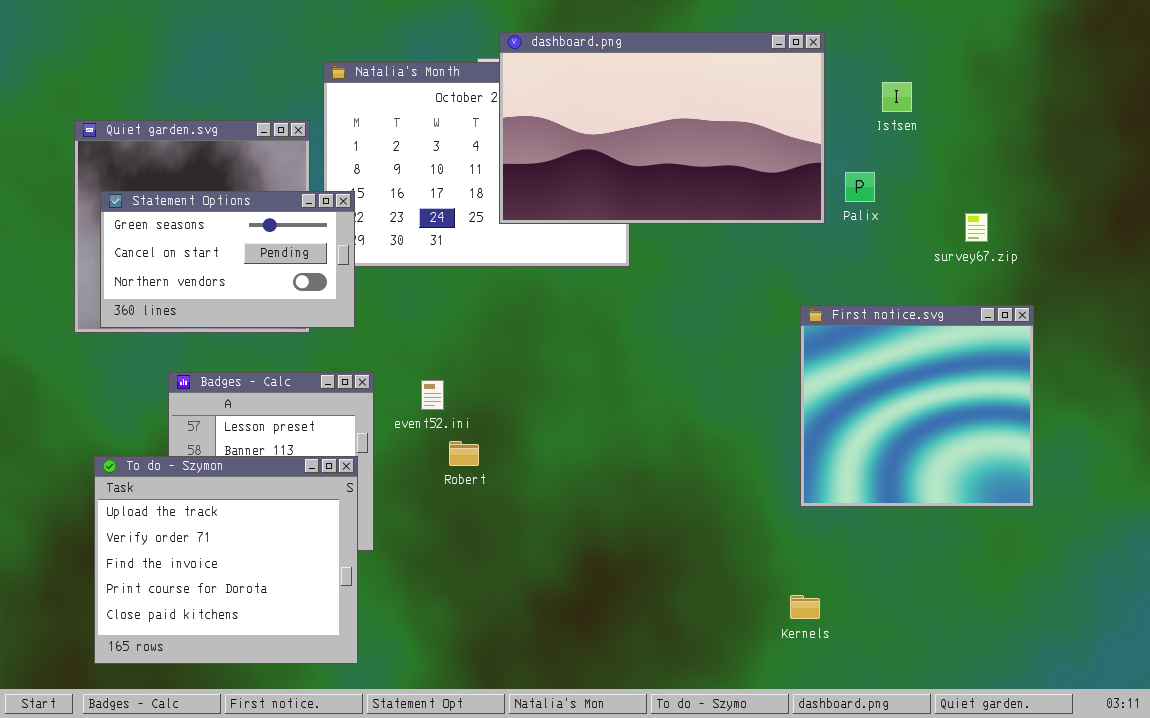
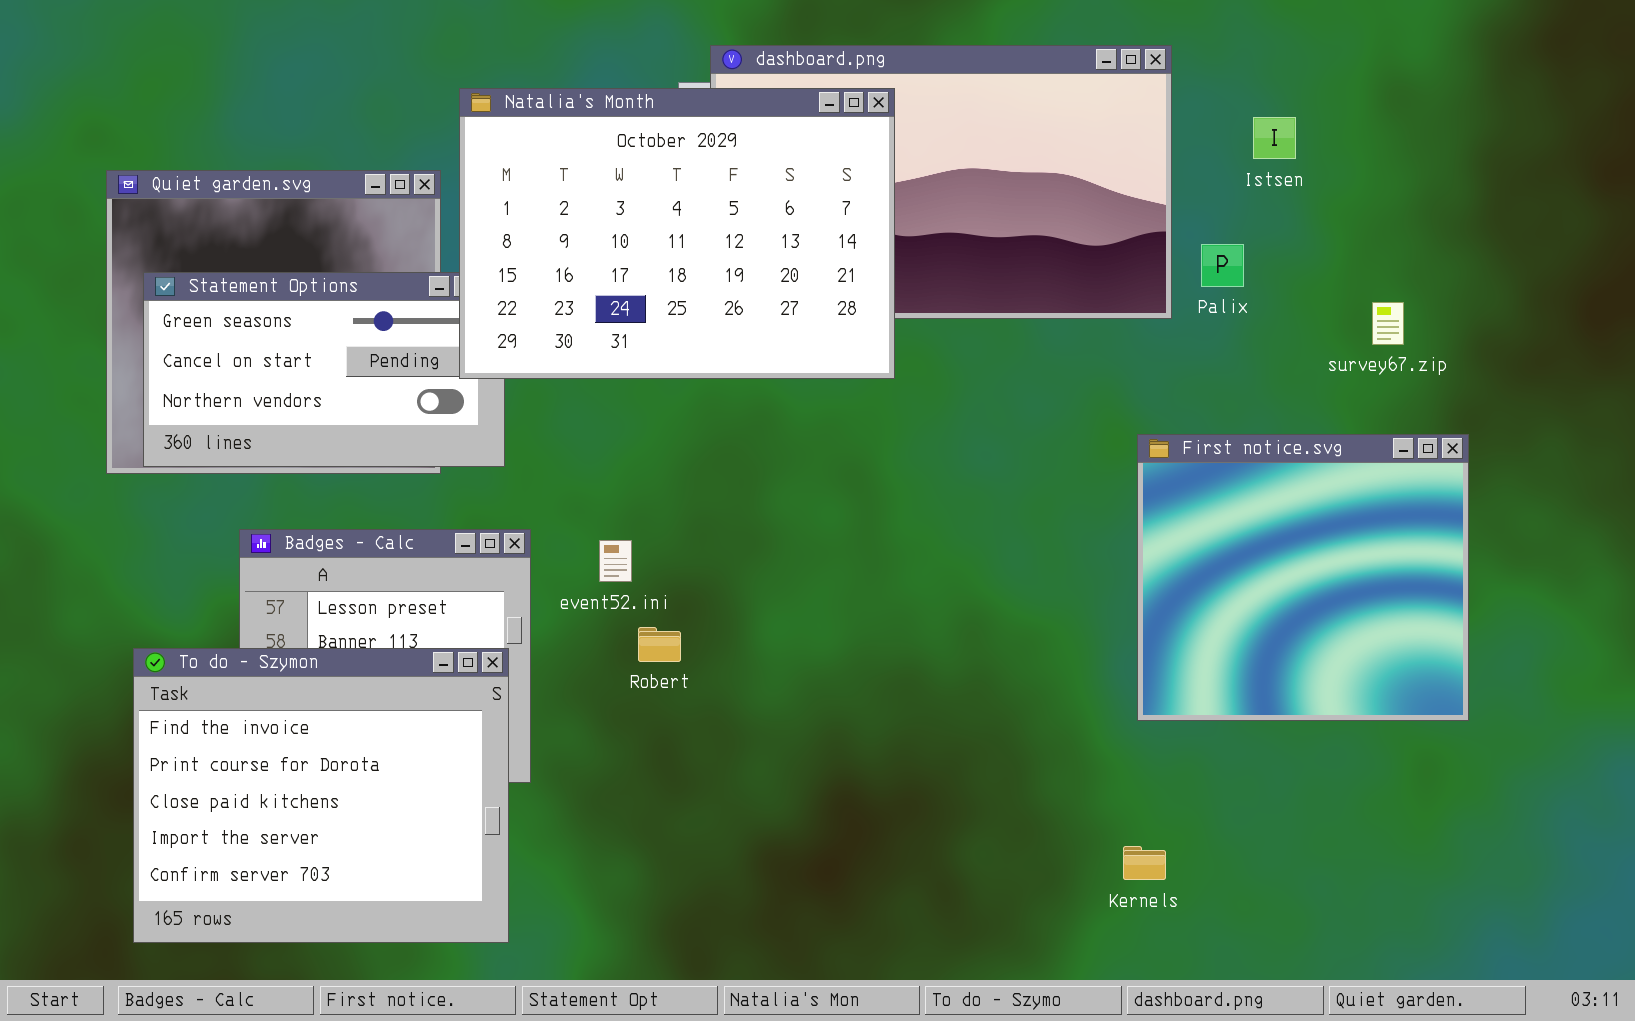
Natalia's Month: [323,62,630,267] -> [459,88,895,379], raised
To do - Szymon: [94,456,358,664] -> [133,648,509,943], scrolled down 2 rows

